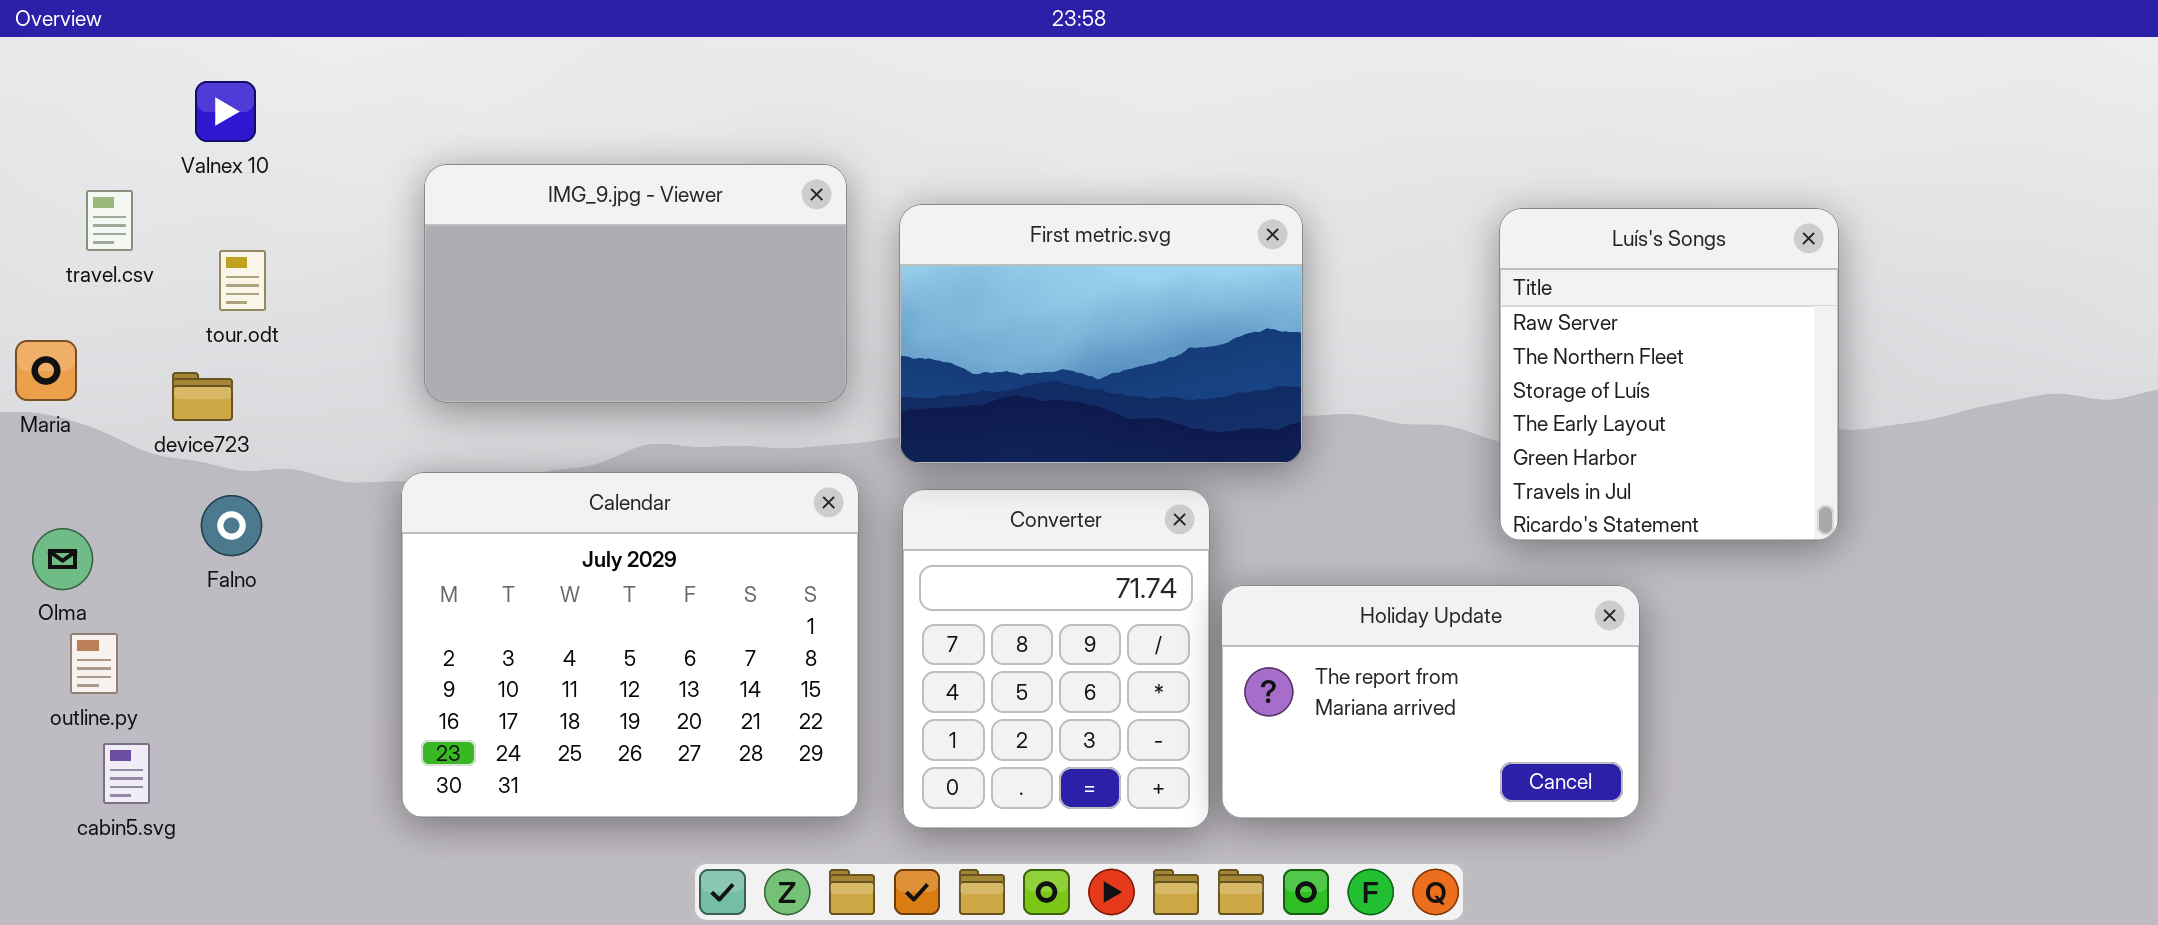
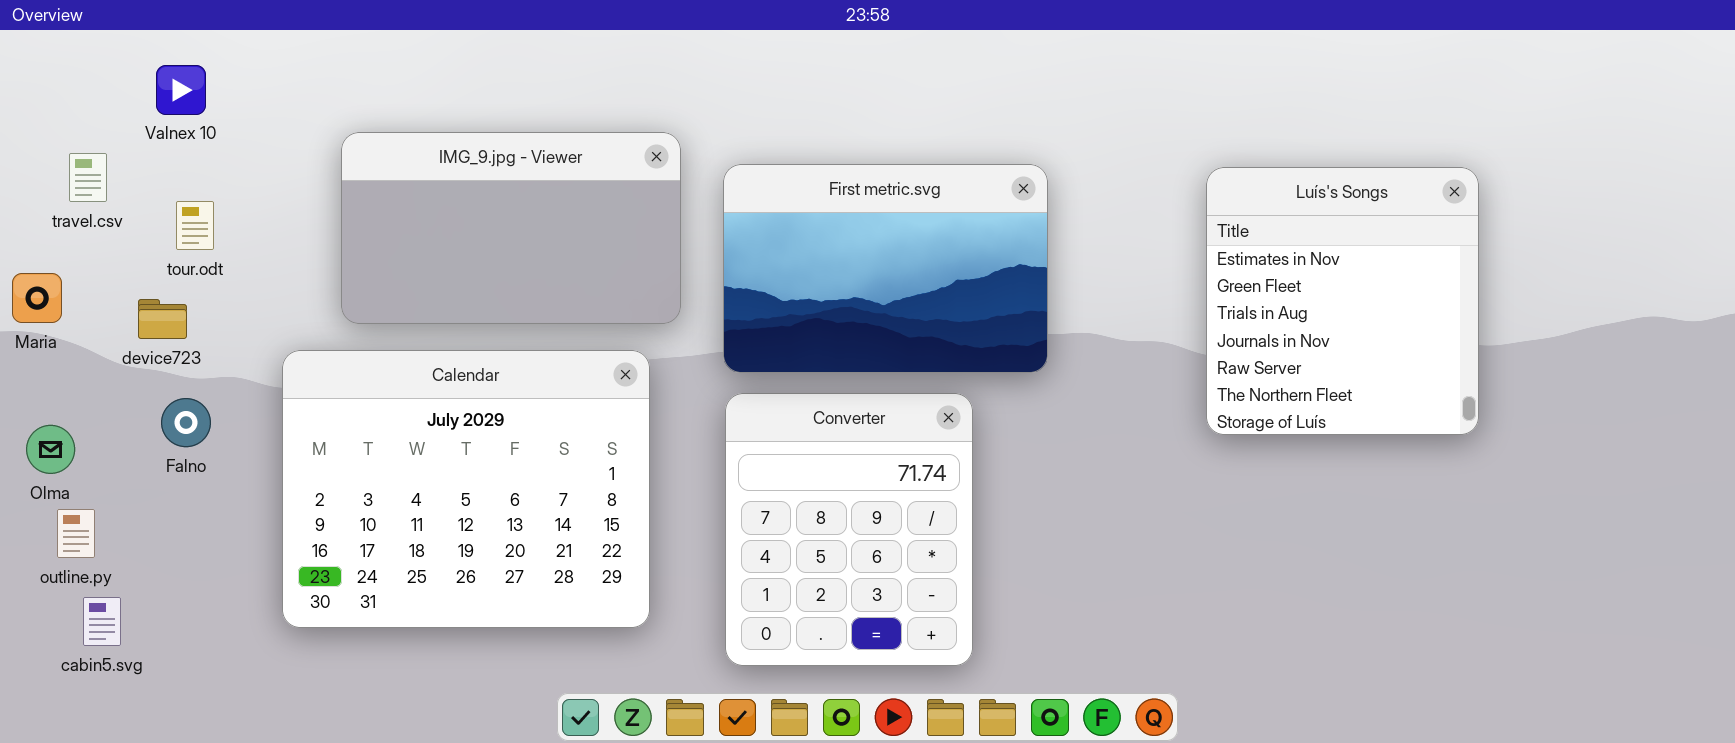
Luís's Songs: [1499,208,1839,541] -> [1206,167,1479,435], scrolled up 4 rows
Calendar: [401,472,859,818] -> [282,350,650,628], moved
Holiday Update: [1221,585,1640,819] -> none, closed

